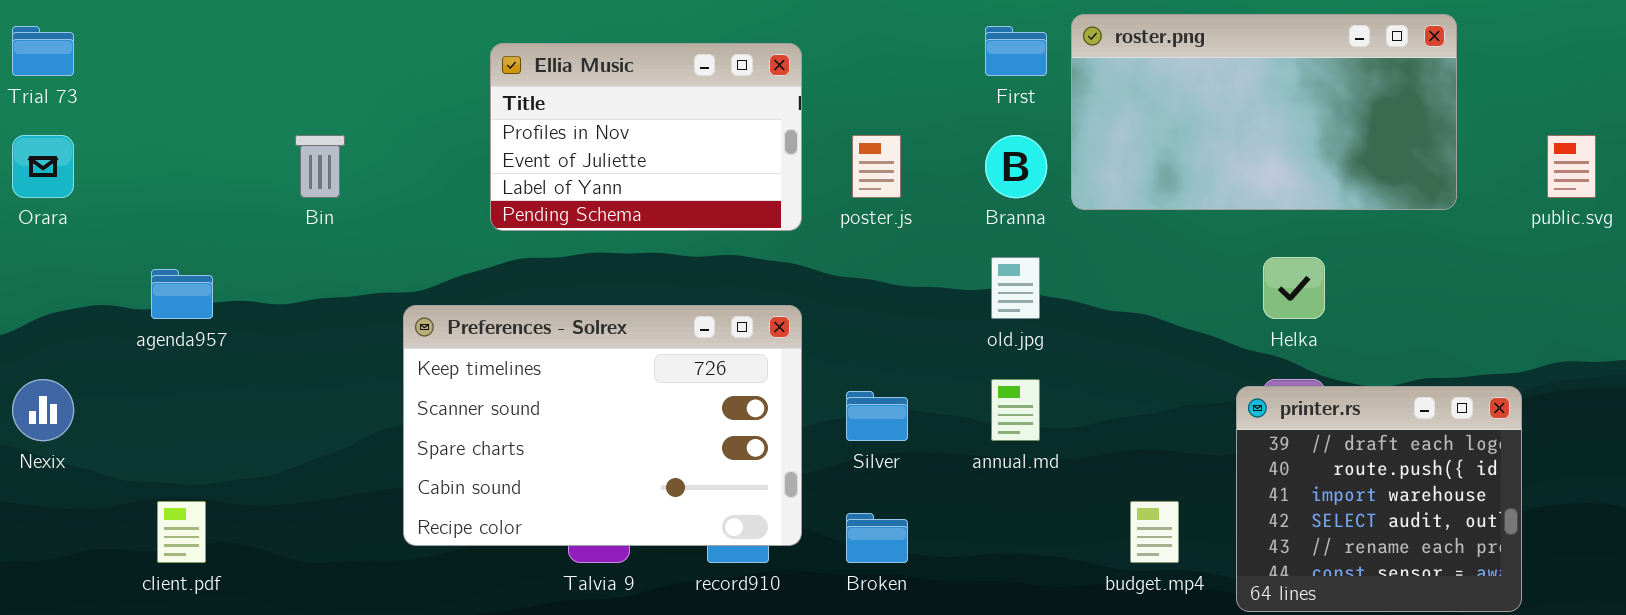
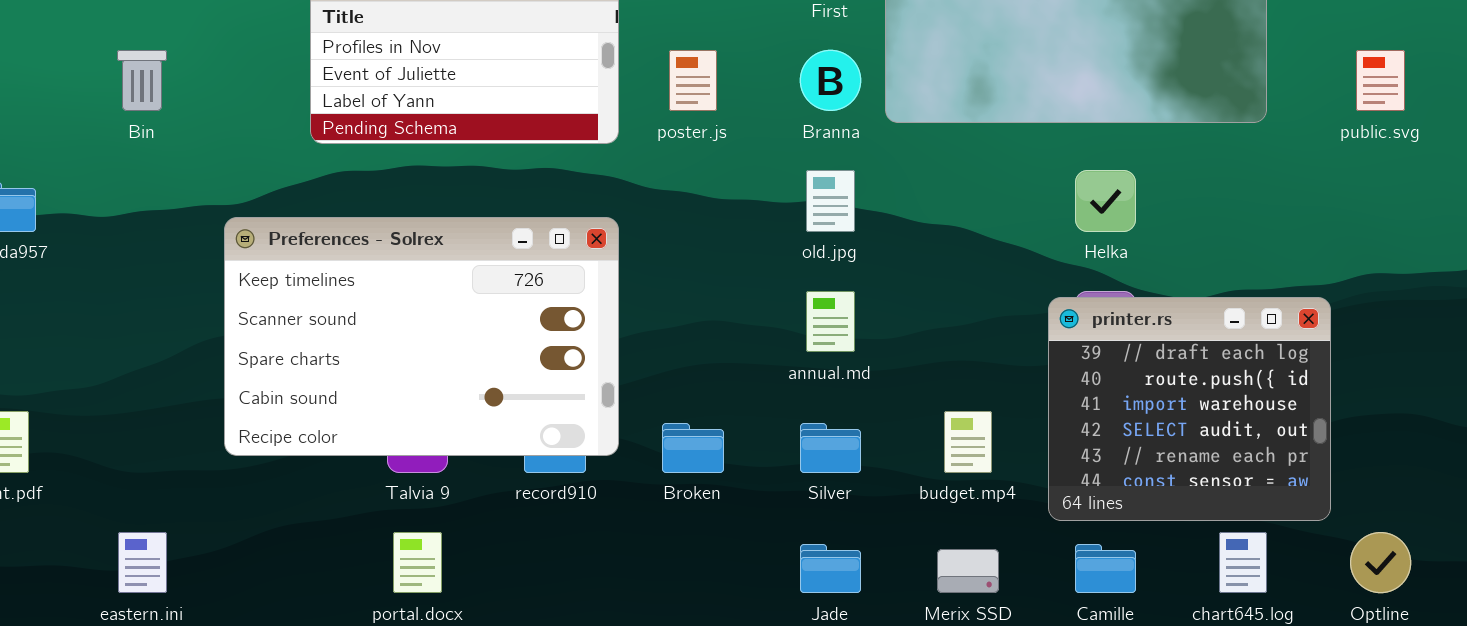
Silver: [846,391,908,441] -> [800,423,861,473], moved

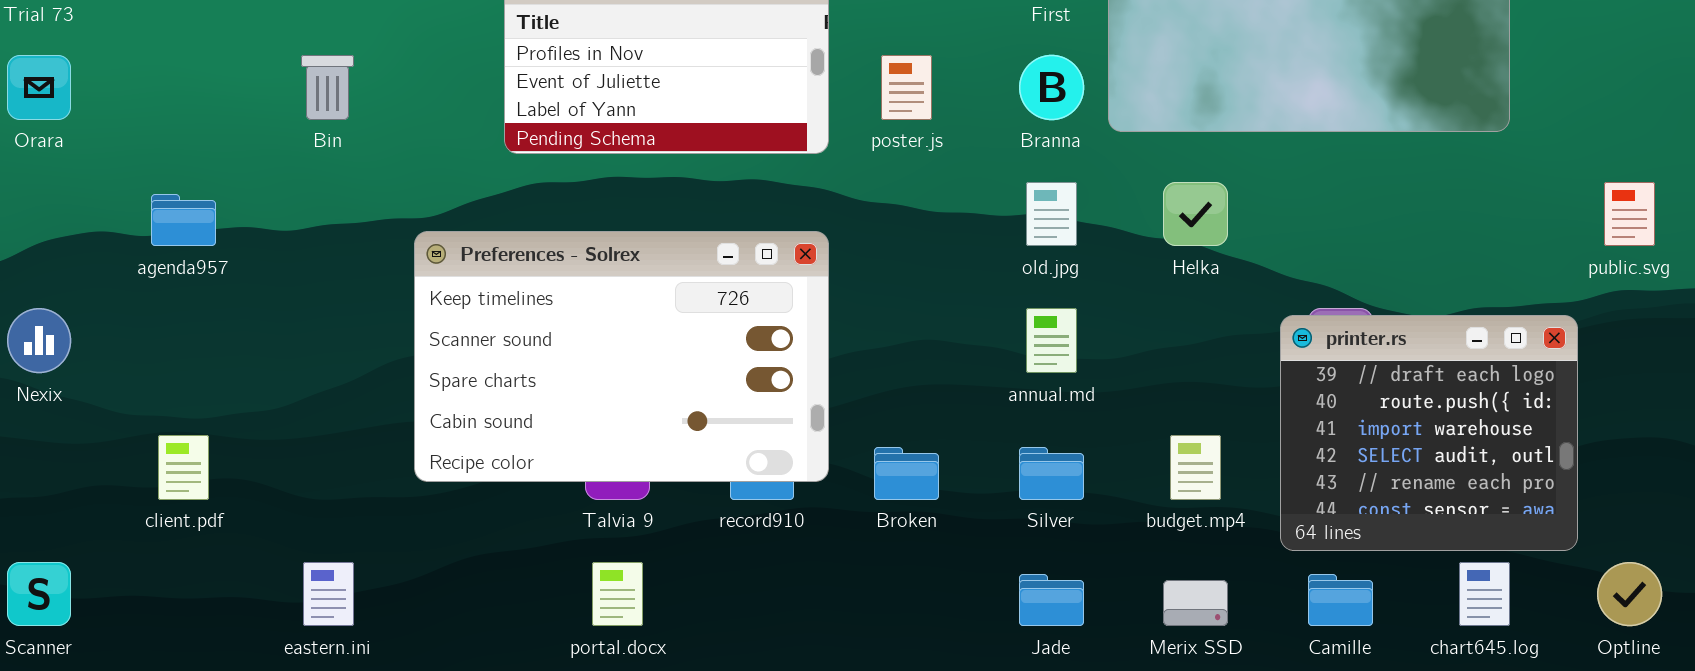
public.svg: [1356,50,1405,111] -> [1604,182,1655,246], moved
Helka: [1075,170,1136,232] -> [1163,182,1228,246], moved

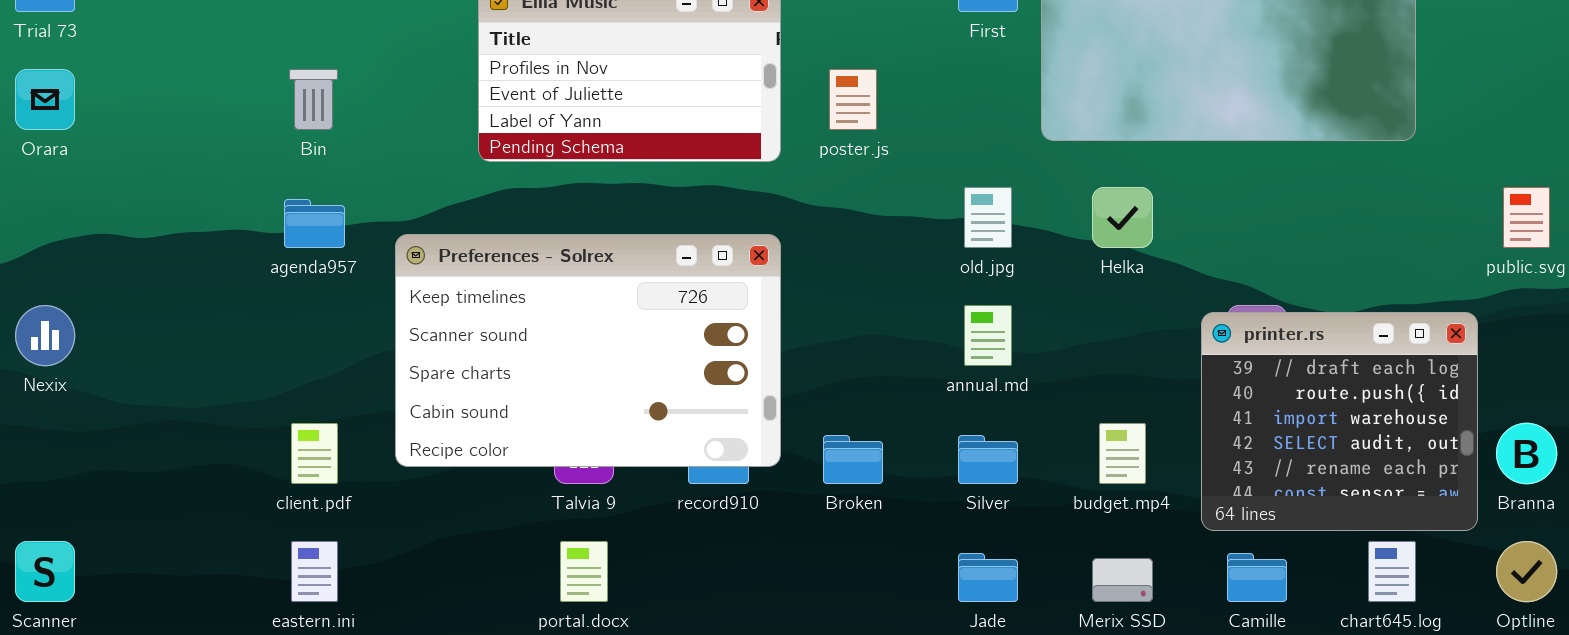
Branna: [1019,55,1084,120] -> [1496,423,1557,484], moved
agenda957: [151,194,216,246] -> [284,199,345,248], moved
client.pdf: [158,435,209,500] -> [291,423,338,484], moved

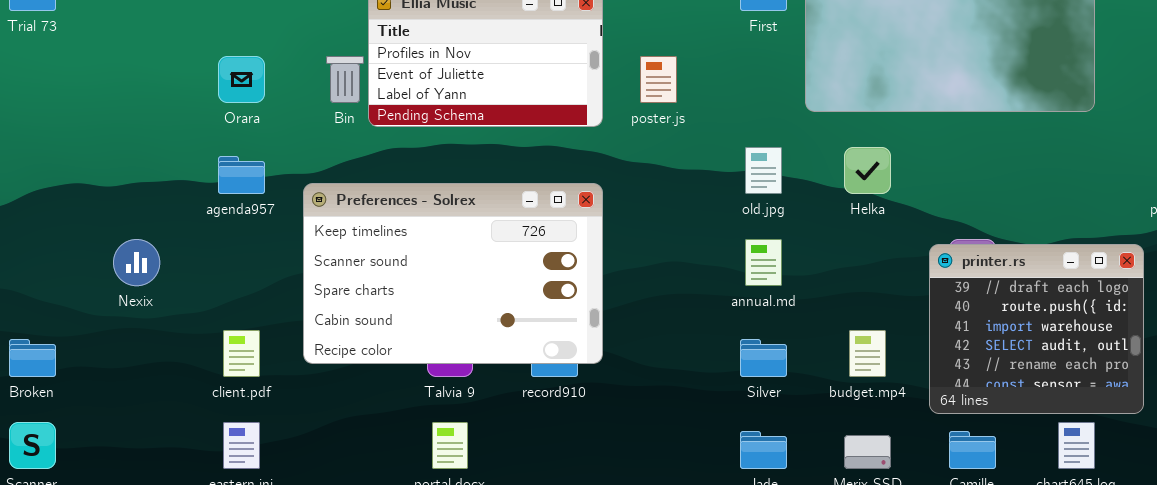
Orara: [15,69,75,130] -> [218,56,265,103], moved
Bin: [289,69,338,130] -> [326,56,364,103], moved
Nexix: [15,305,75,366] -> [113,239,160,286], moved
Broken: [823,435,883,484] -> [9,339,56,377], moved

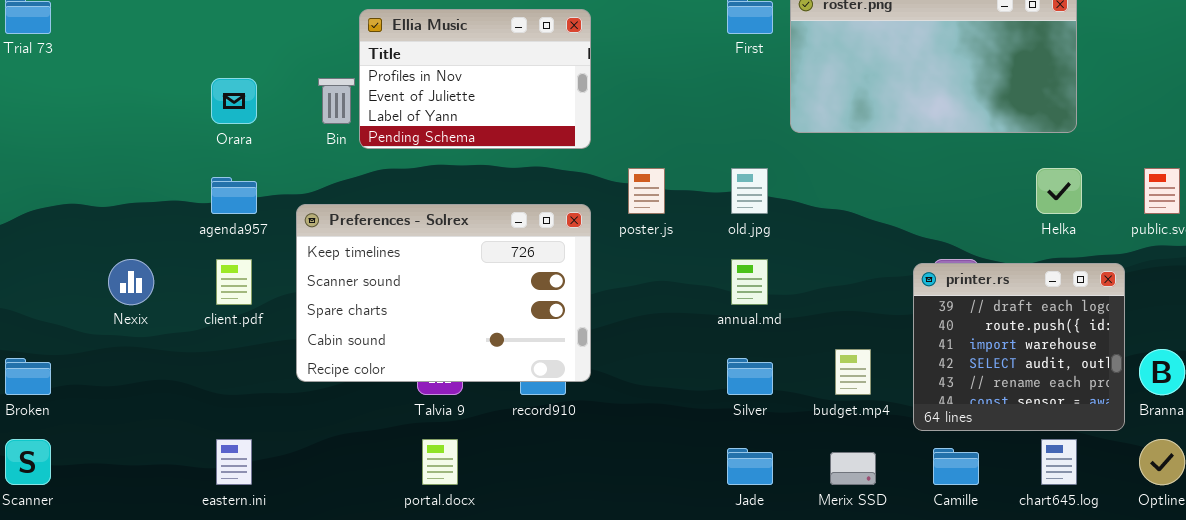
poster.js: [640,56,677,103] -> [628,168,665,214], moved
Helka: [844,147,891,194] -> [1036,168,1082,214], moved
client.pdf: [223,330,260,377] -> [216,259,252,305], moved

